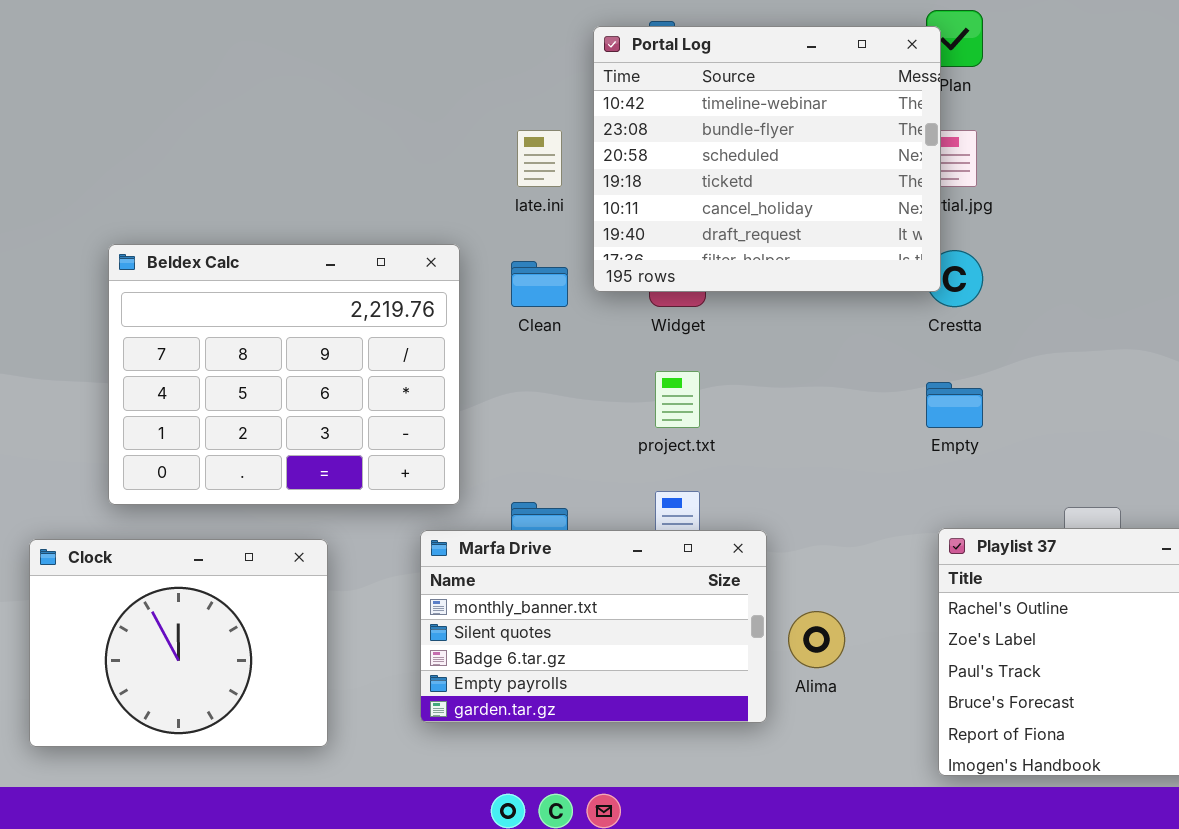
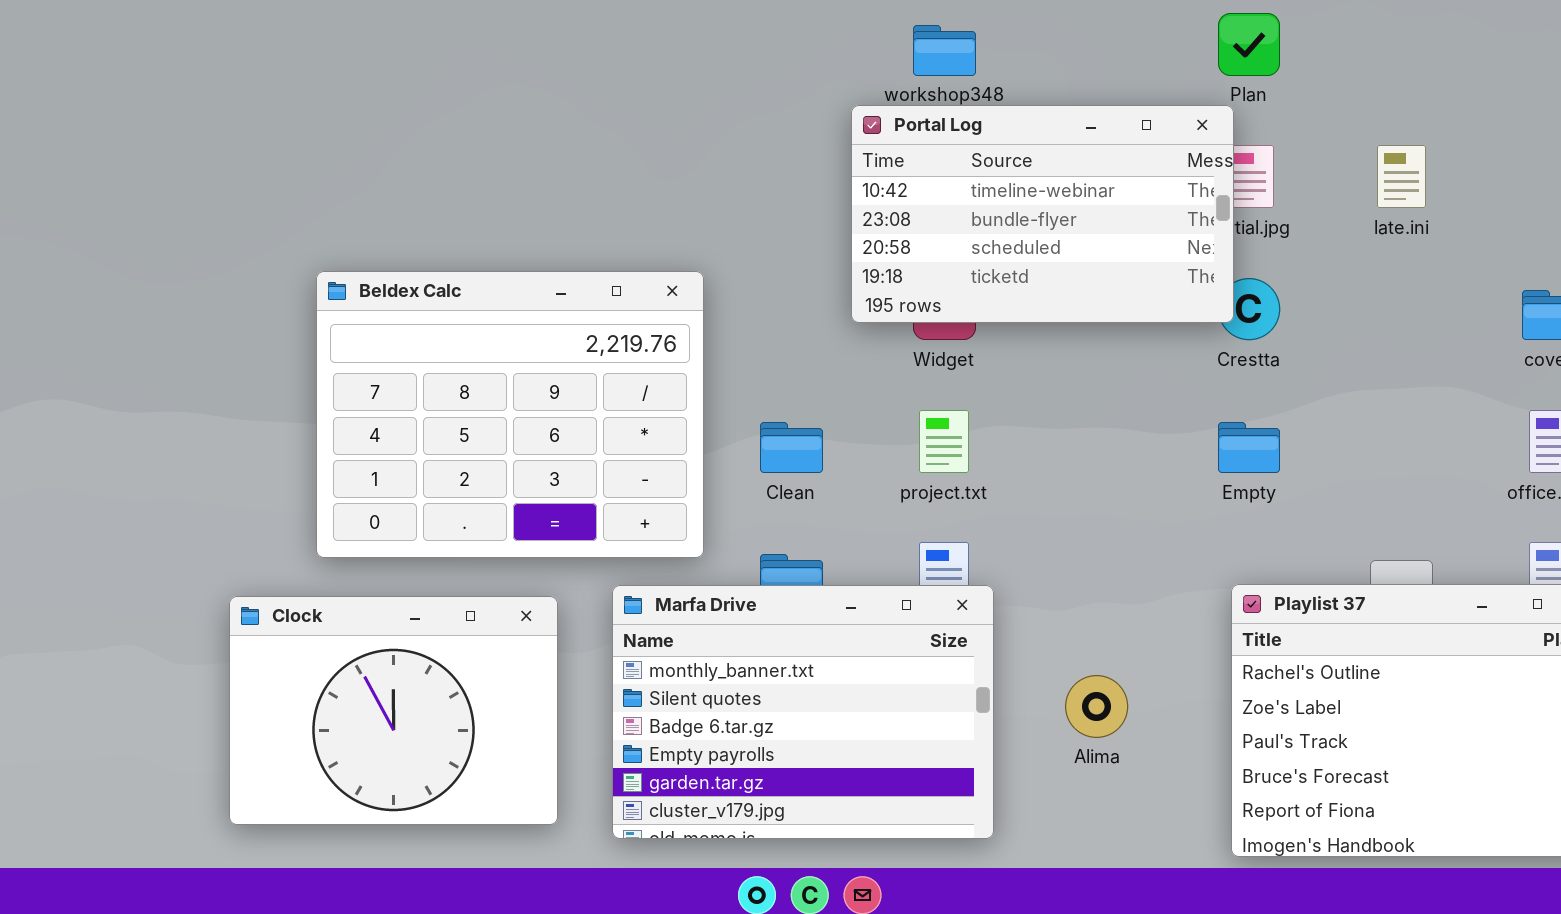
Portal Log: [593,26,941,292] -> [851,105,1234,323], resized
late.ini: [517,130,562,187] -> [1377,145,1426,208], moved
Clean: [511,261,568,307] -> [760,422,823,473], moved
Marfa Drive: [420,530,767,723] -> [612,585,994,839], moved, resized

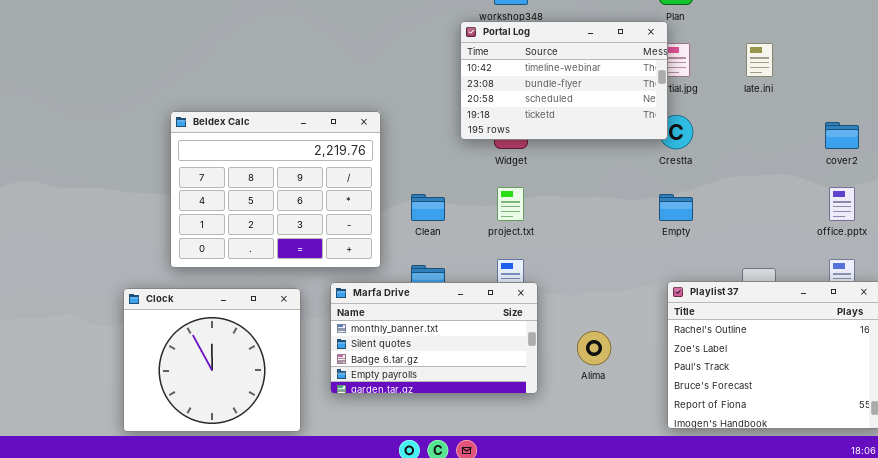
Marfa Drive: [612,585,994,839] -> [330,282,538,394], resized
Clock: [229,596,558,825] -> [123,288,301,432], resized

